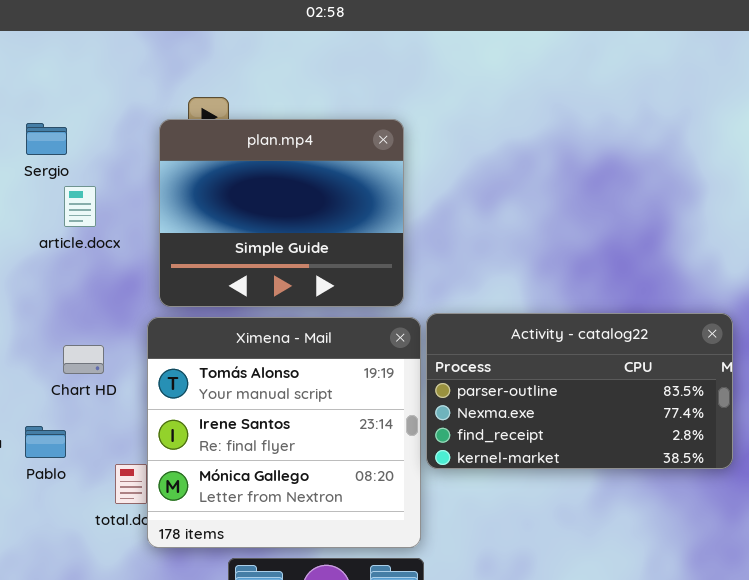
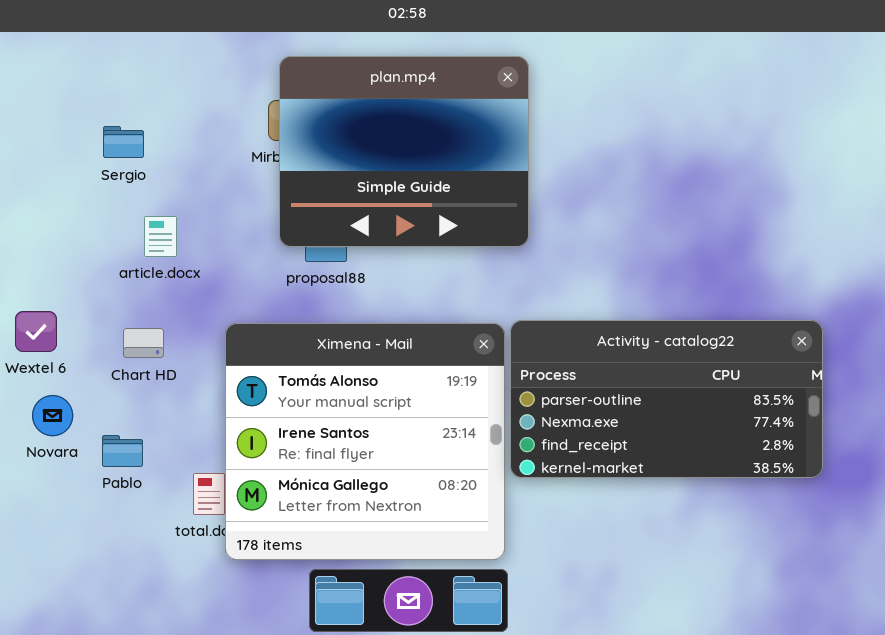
plan.mp4: [159,119,404,307] -> [279,56,529,247], moved
article.docx: [64,186,96,227] -> [144,216,177,257], moved
Chart HD: [63,345,104,374] -> [123,328,164,358], moved

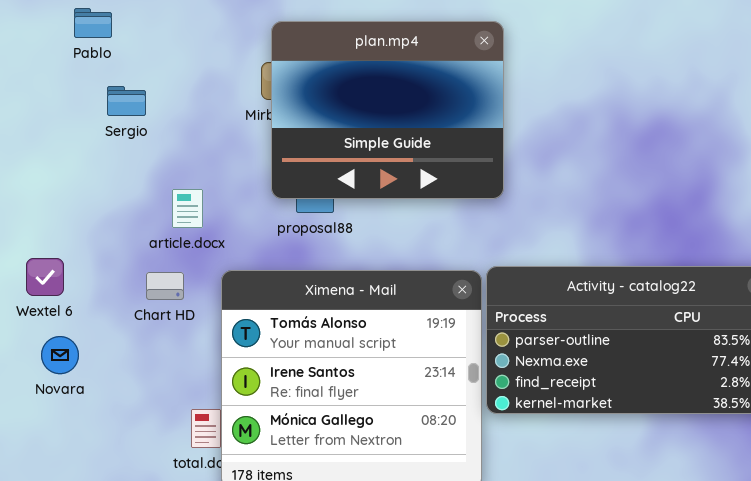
article.docx: [144,216,177,257] -> [172,189,203,228], moved
Chart HD: [123,328,164,358] -> [146,272,184,300], moved
Pablo: [102,435,143,467] -> [74,8,112,38], moved

